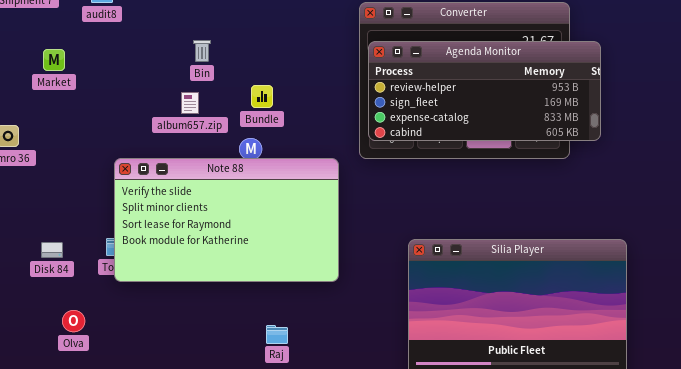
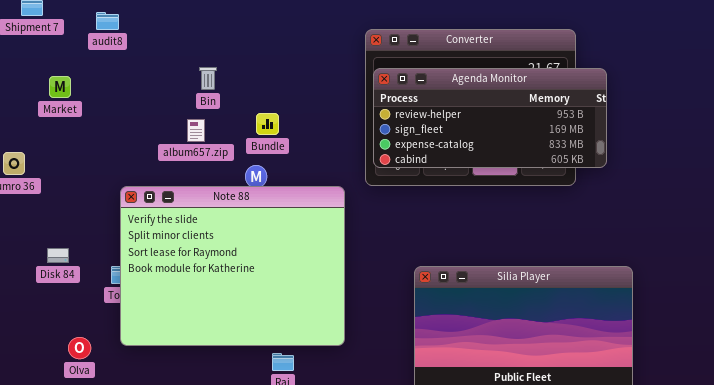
Note 88: [114,158,339,282] -> [120,186,345,346], resized
Disk 84: [41,242,63,258] -> [47,248,69,263], moved

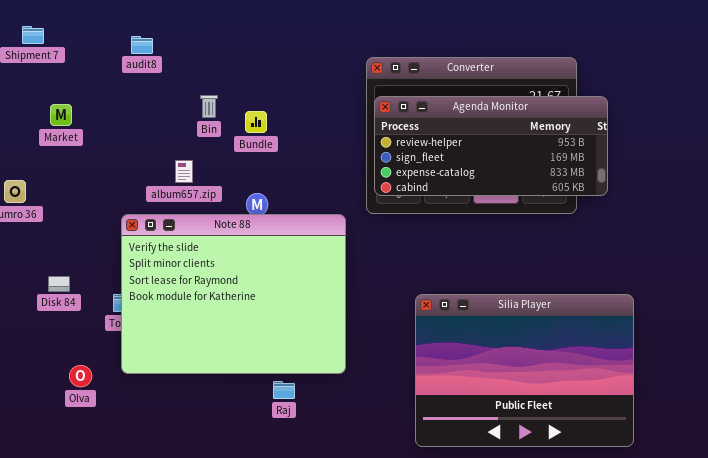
audit8: [96,12,119,30] -> [131,36,153,54], moved
Bundle: [256,113,279,135] -> [245,111,267,133], moved
album657.zip: [187,119,205,142] -> [175,160,193,183], moved

